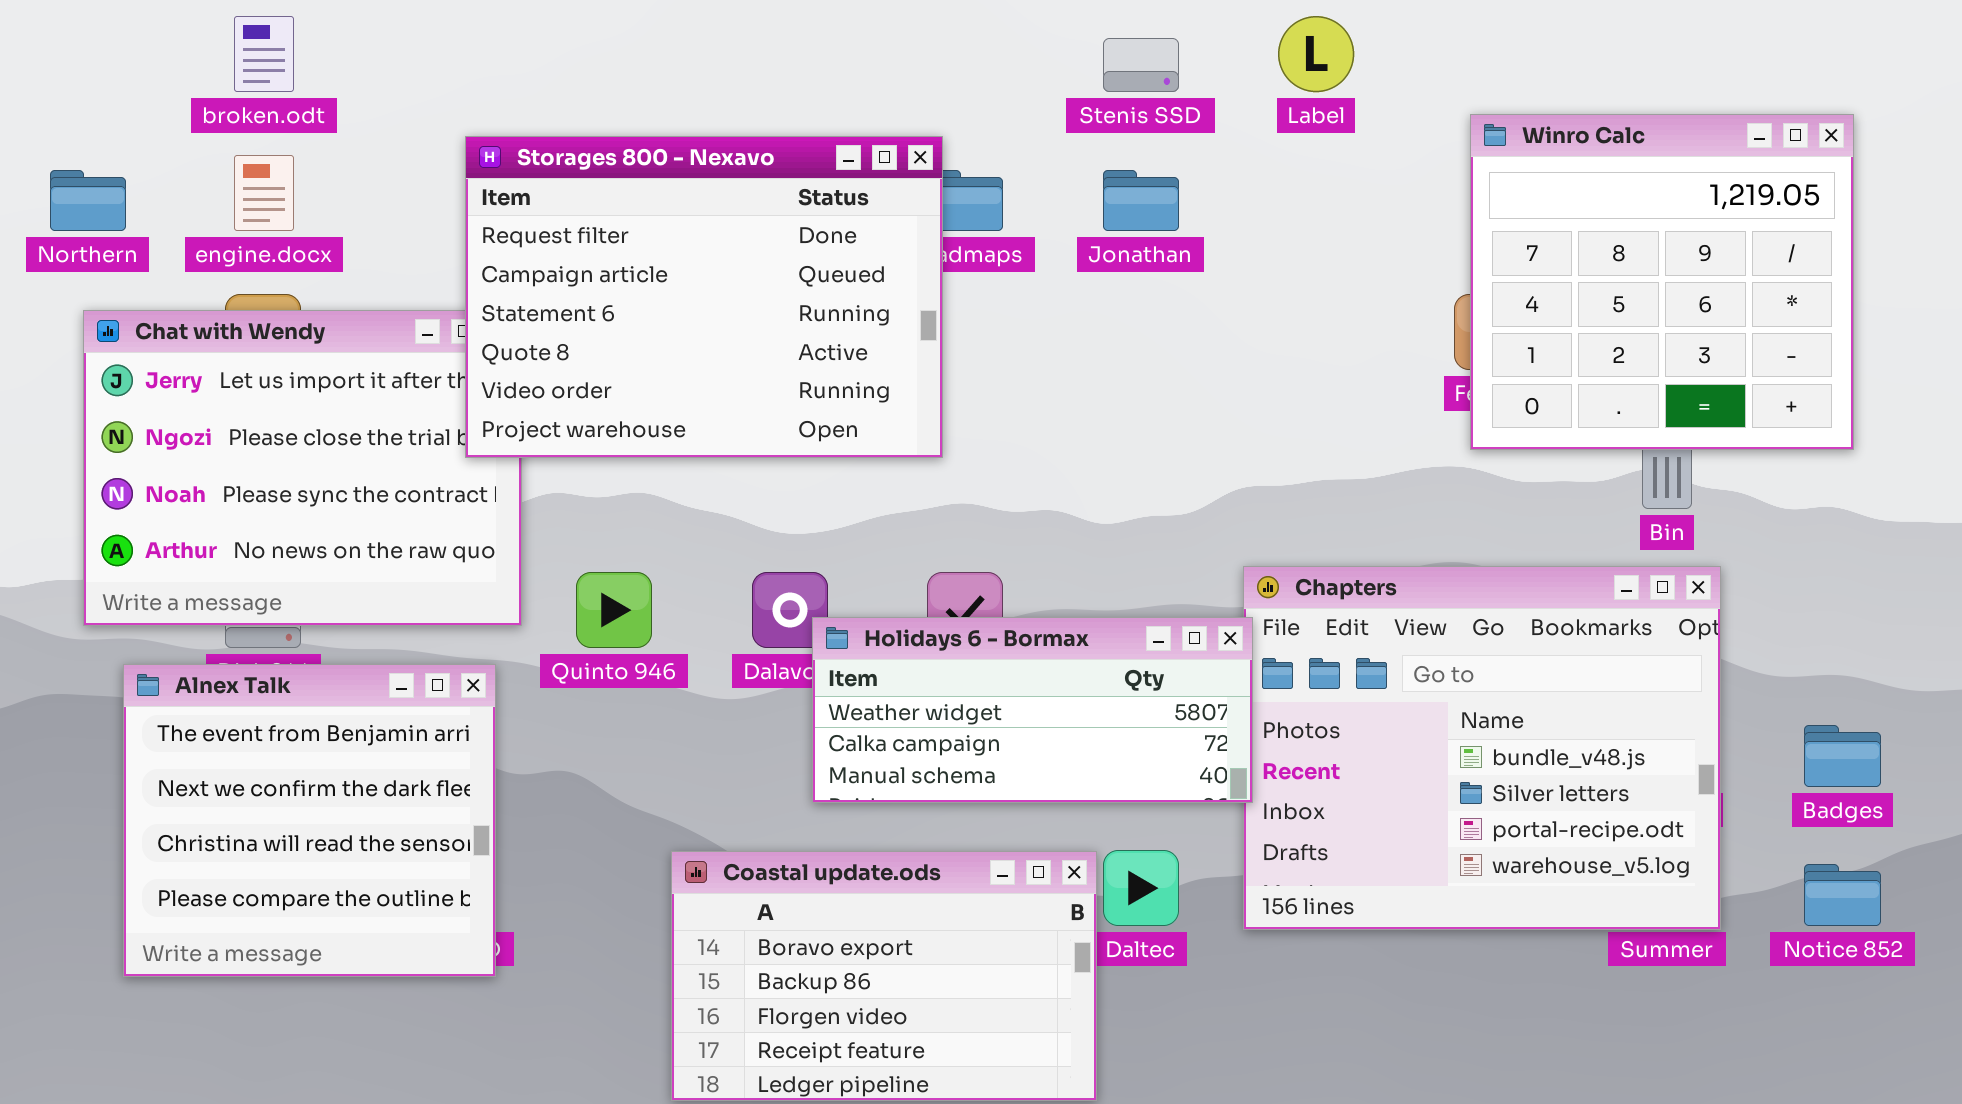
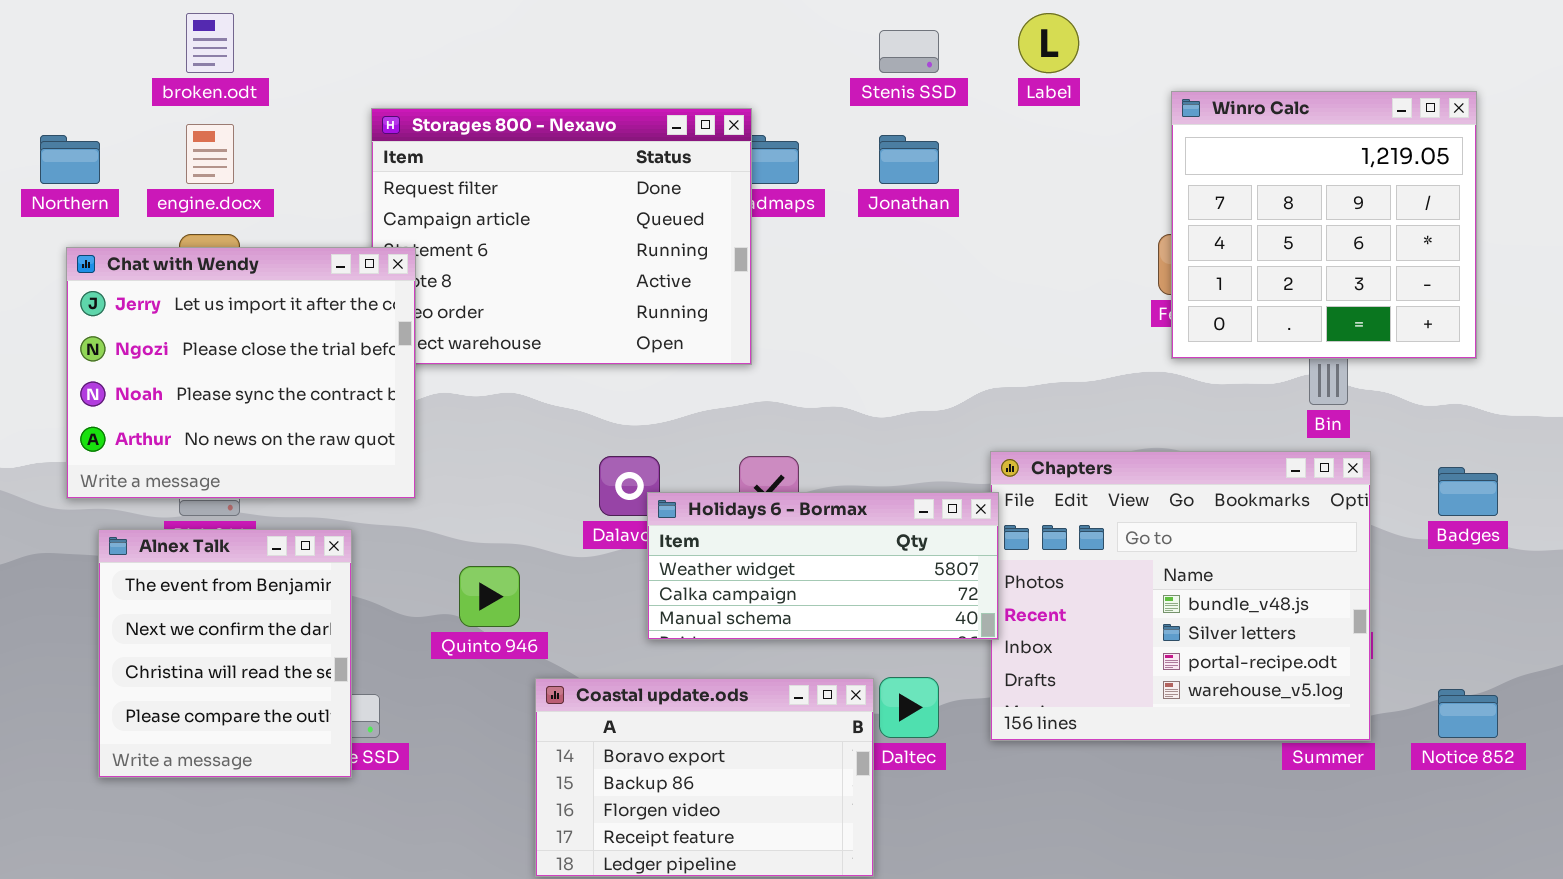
Chat with Wendy: [83,310,522,626] -> [66,247,416,499], raised
Quinto 946: [576,572,652,648] -> [459,566,520,627], moved
Alnex Talk: [123,664,496,977] -> [98,529,352,778], resized
Badges: [1804,725,1881,787] -> [1438,467,1498,516], moved

